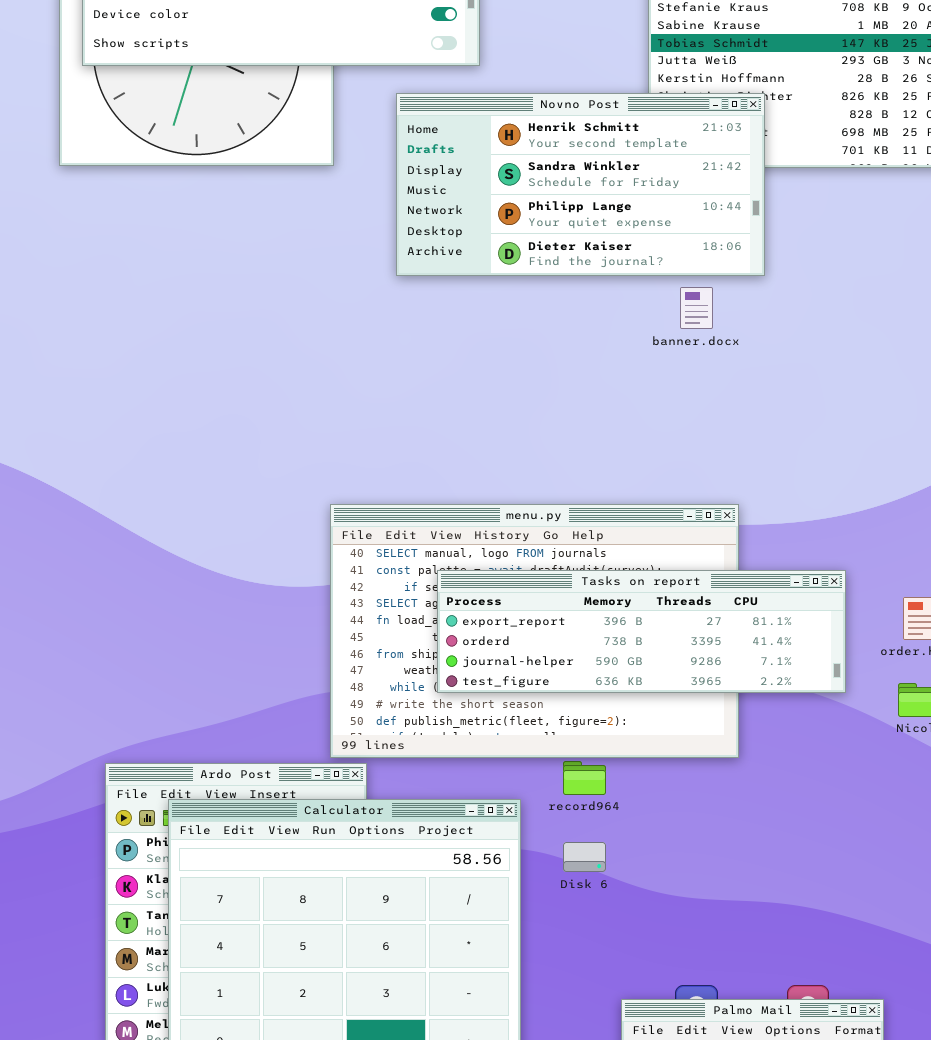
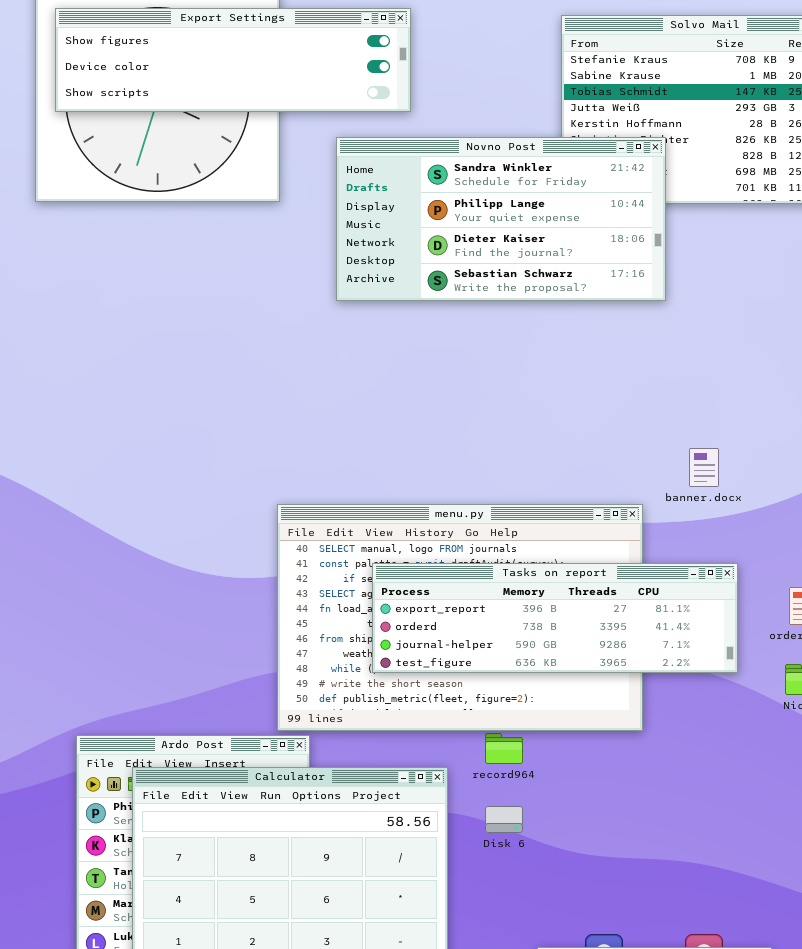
Novno Post: [396,93,765,276] -> [336,137,666,301], scrolled down 1 row
banner.docx: [680,287,713,329] -> [689,448,719,487], moved

